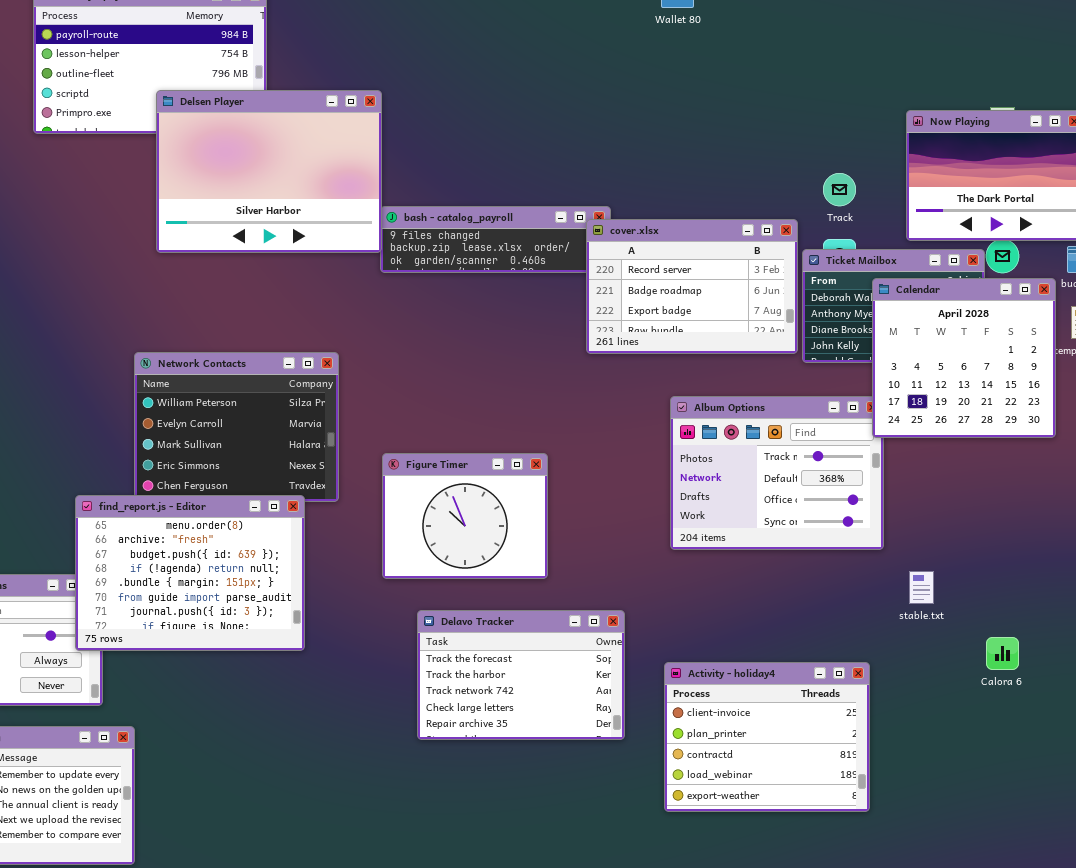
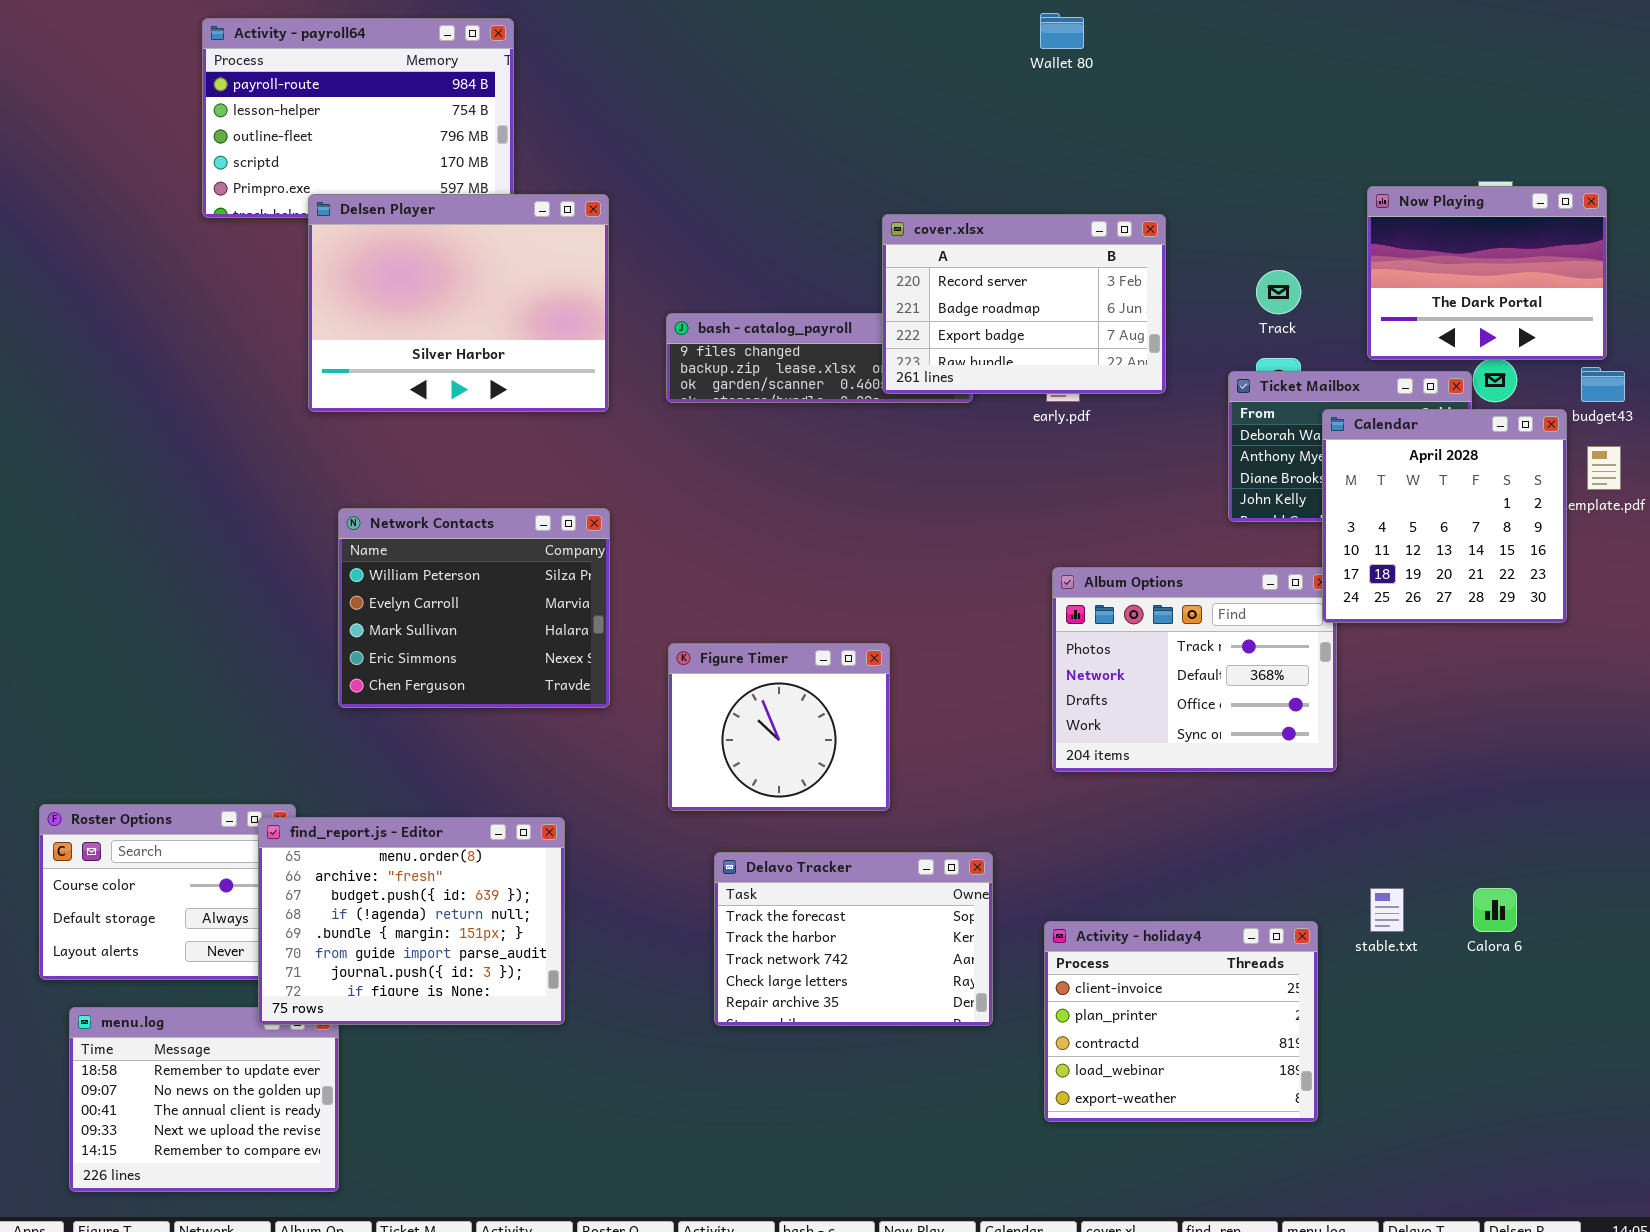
Delsen Player: [156,90,382,253] -> [308,194,609,412], moved
cover.xlsx: [586,219,798,354] -> [882,214,1166,394], moved
find_report.js - Editor: [75,495,305,651] -> [258,817,565,1025], moved
stable.txt: [909,571,934,604] -> [1370,888,1404,932], moved

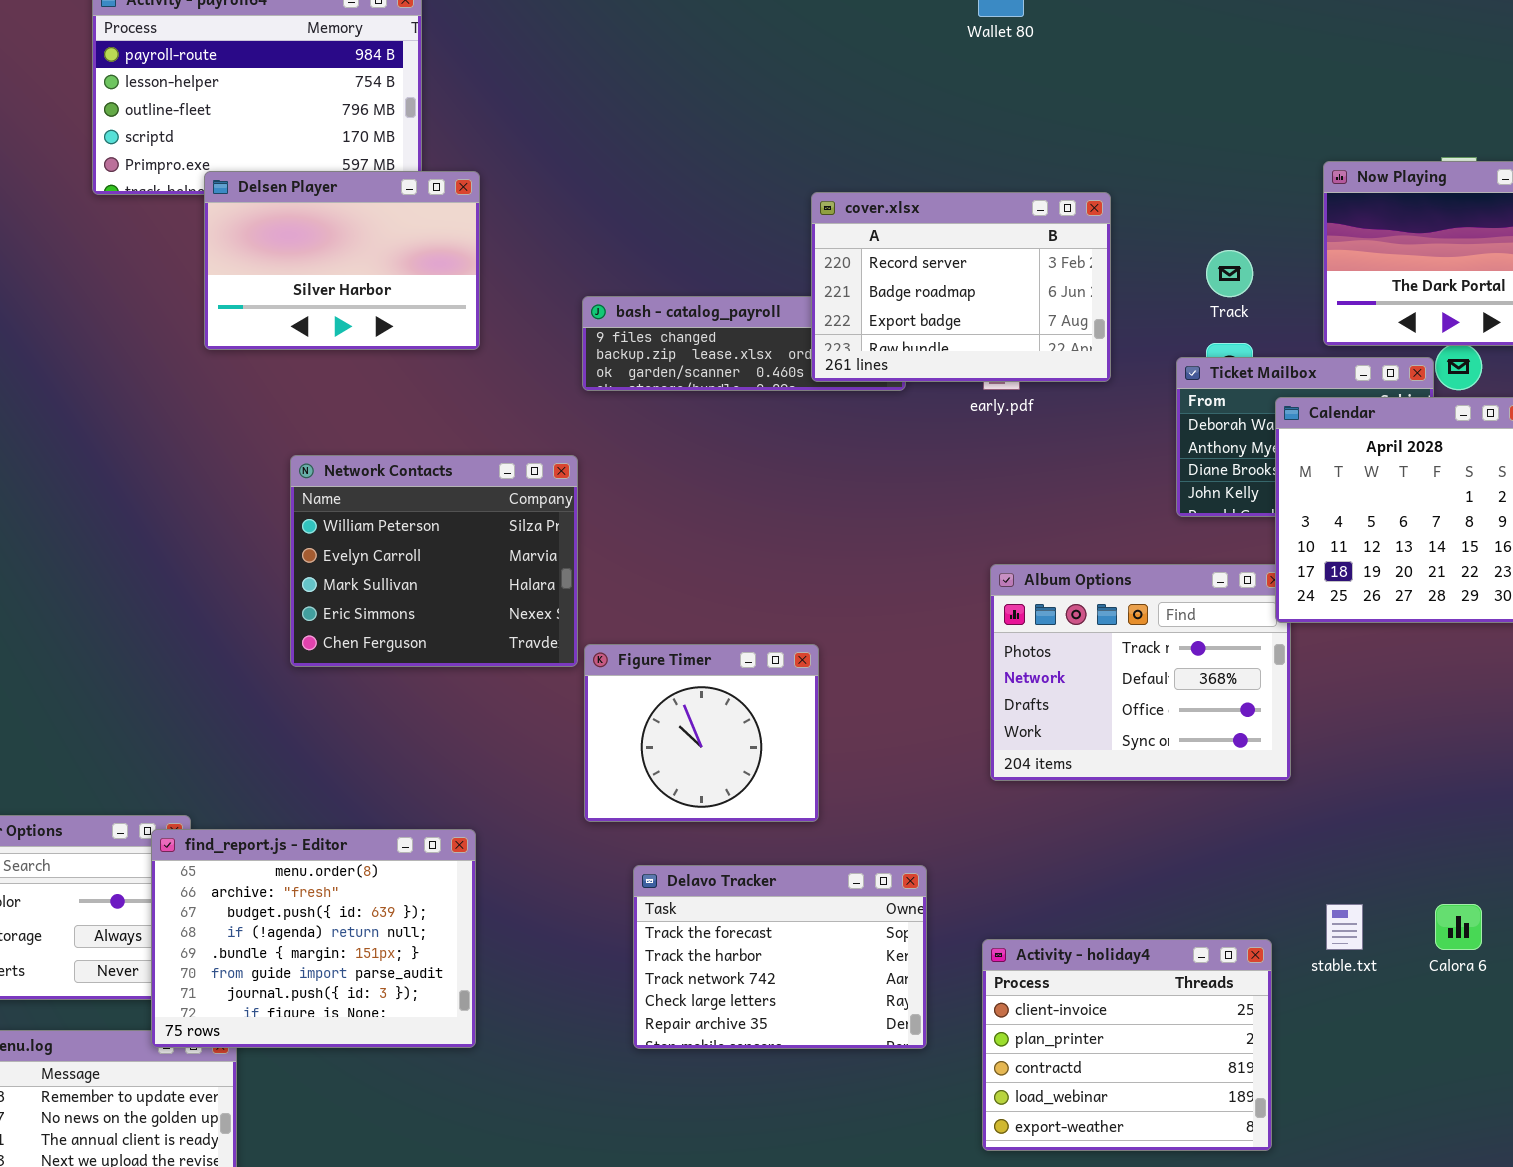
Delsen Player: [308,194,609,412] -> [204,171,480,350], resized
Network Contacts: [338,508,610,708] -> [290,455,578,667], moved

